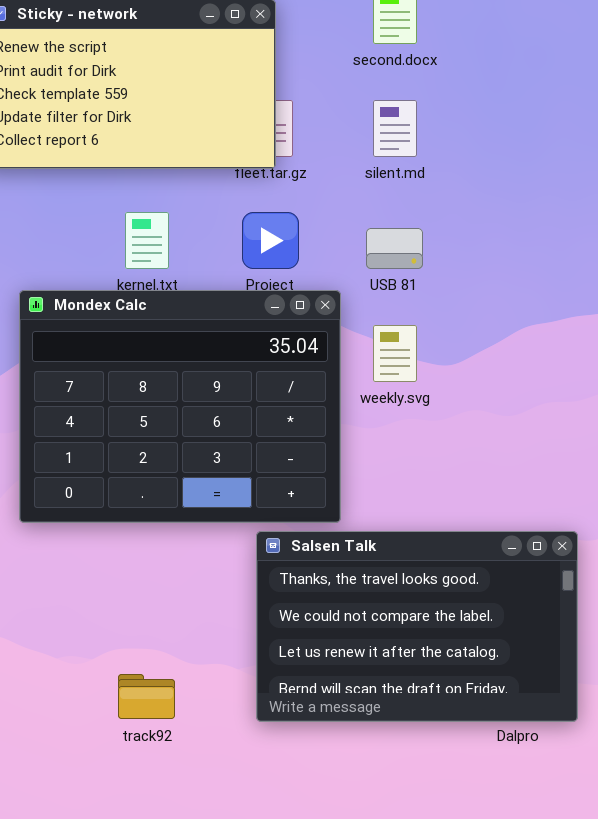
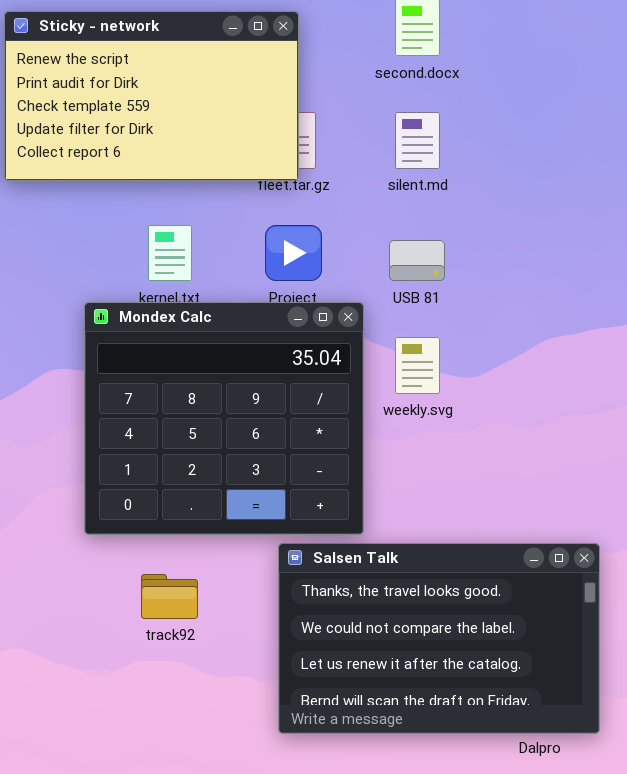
Mondex Calc: [19,290,341,523] -> [84,302,364,535], resized
track92: [118,674,175,719] -> [141,574,198,619], moved

